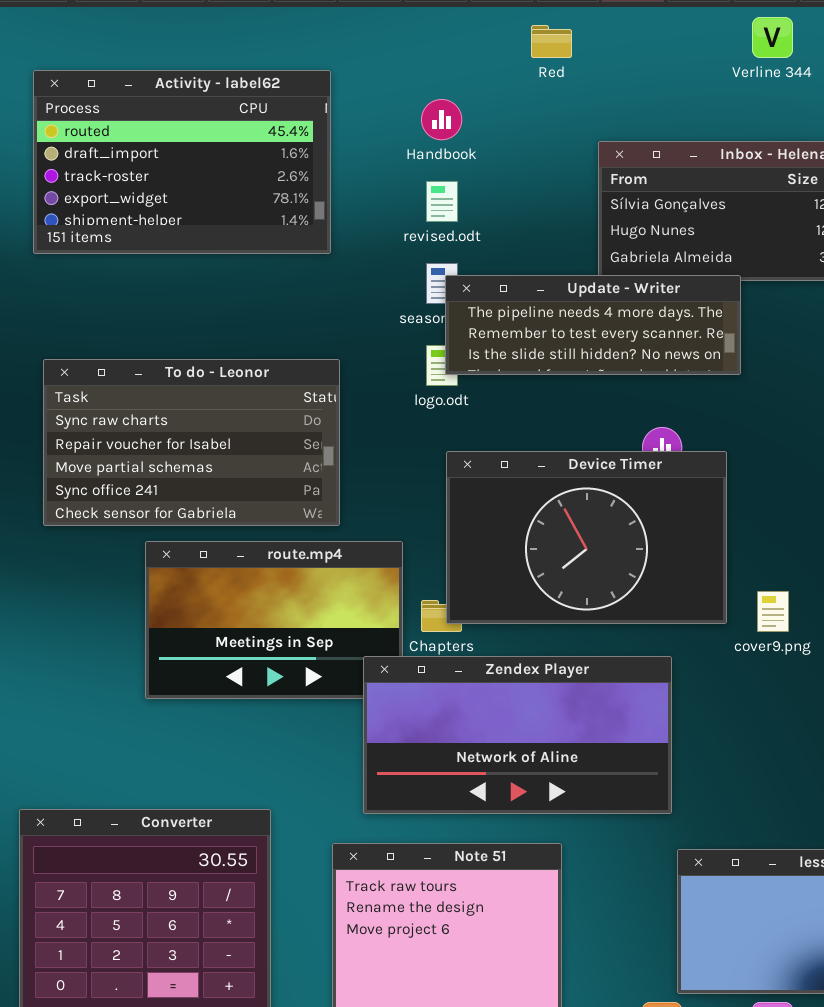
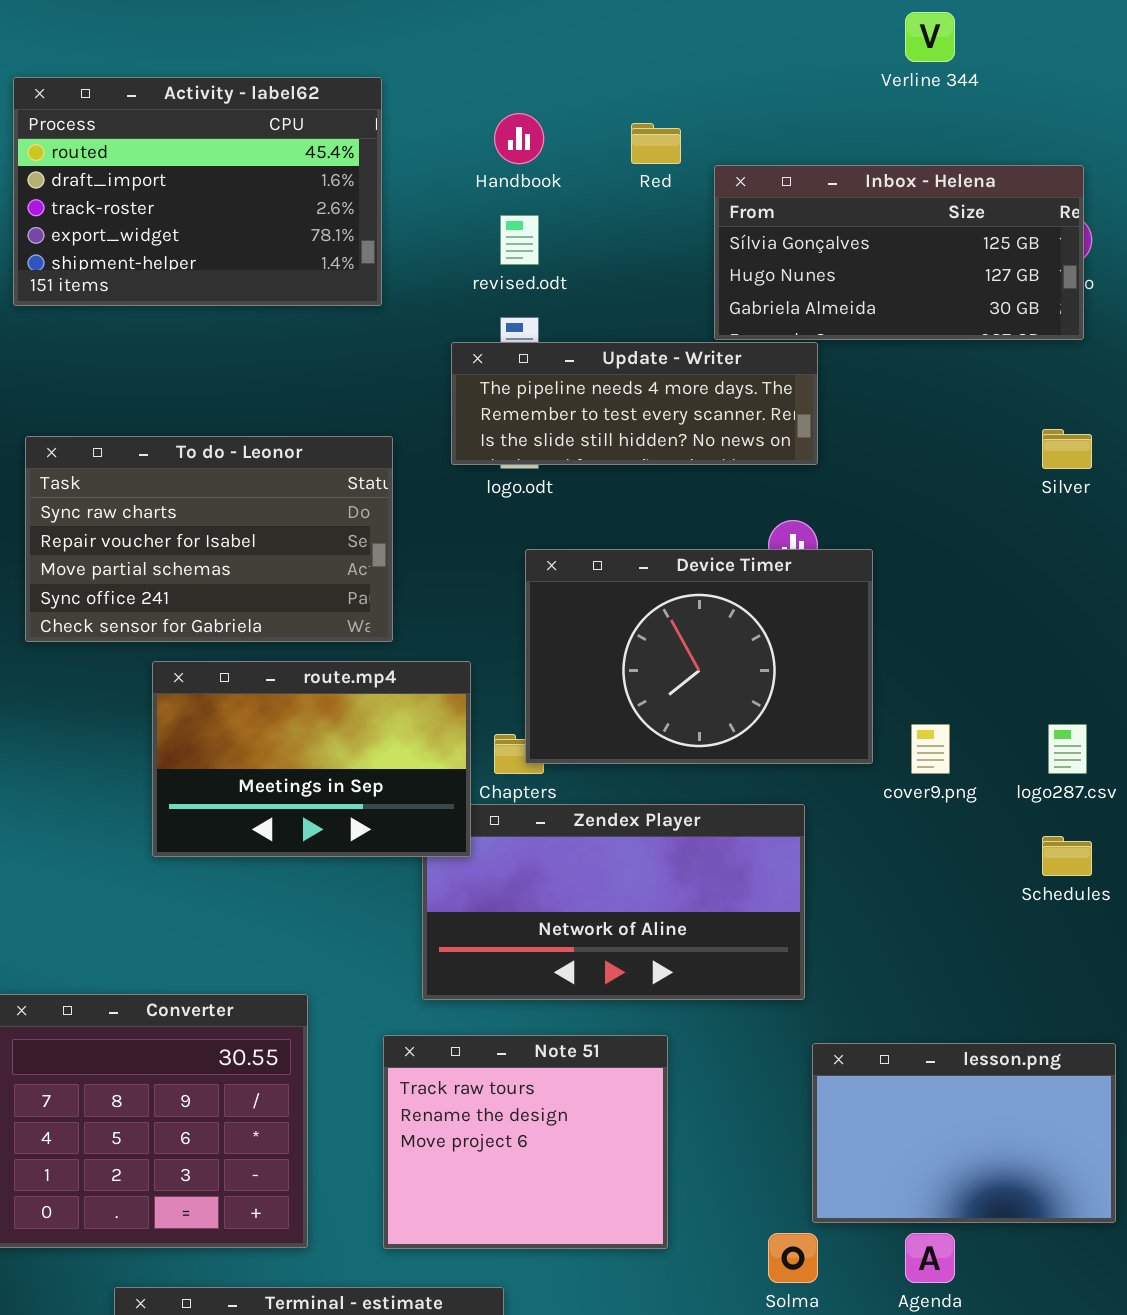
Red: [531,25,572,58] -> [631,123,681,164], moved
Update - Writer: [445,275,741,375] -> [451,342,818,465], moved
route.mp4: [145,541,403,699] -> [152,661,471,857], raised

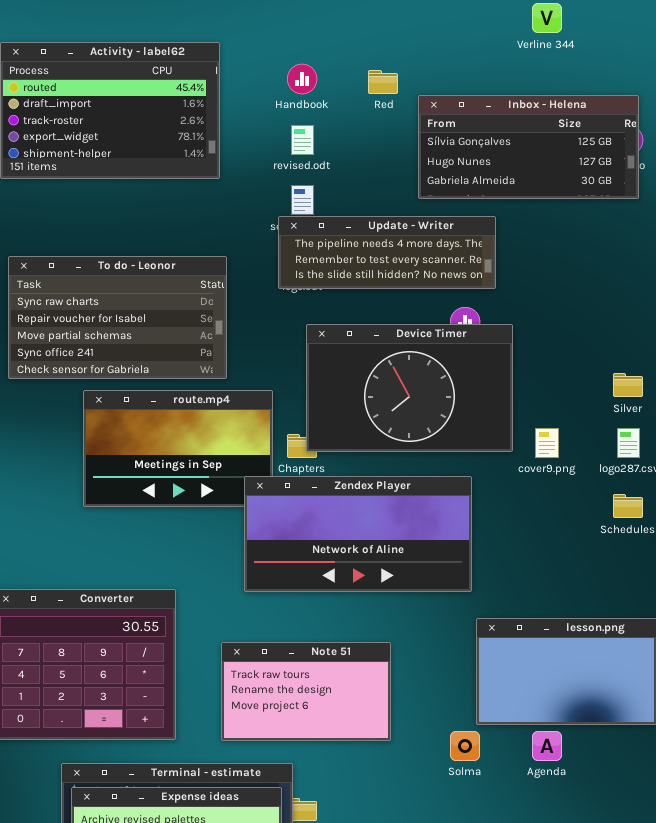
Update - Writer: [451,342,818,465] -> [278,216,496,289], moved
Silver: [1042,429,1092,469] -> [613,373,643,397], moved
Zendex Player: [422,804,805,1000] -> [244,476,472,592], raised
Note 51: [383,1035,668,1249] -> [221,642,391,741], resized

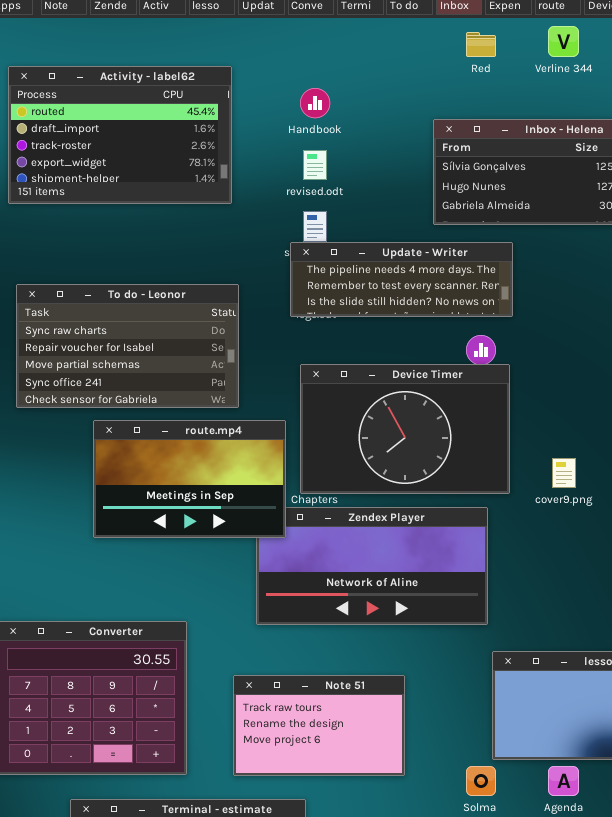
Red: [368,70,398,94] -> [466,32,496,57], moved
Device Timer: [306,324,513,452] -> [300,364,510,494], moved
route.mp4: [83,390,273,507] -> [93,420,286,538], raised

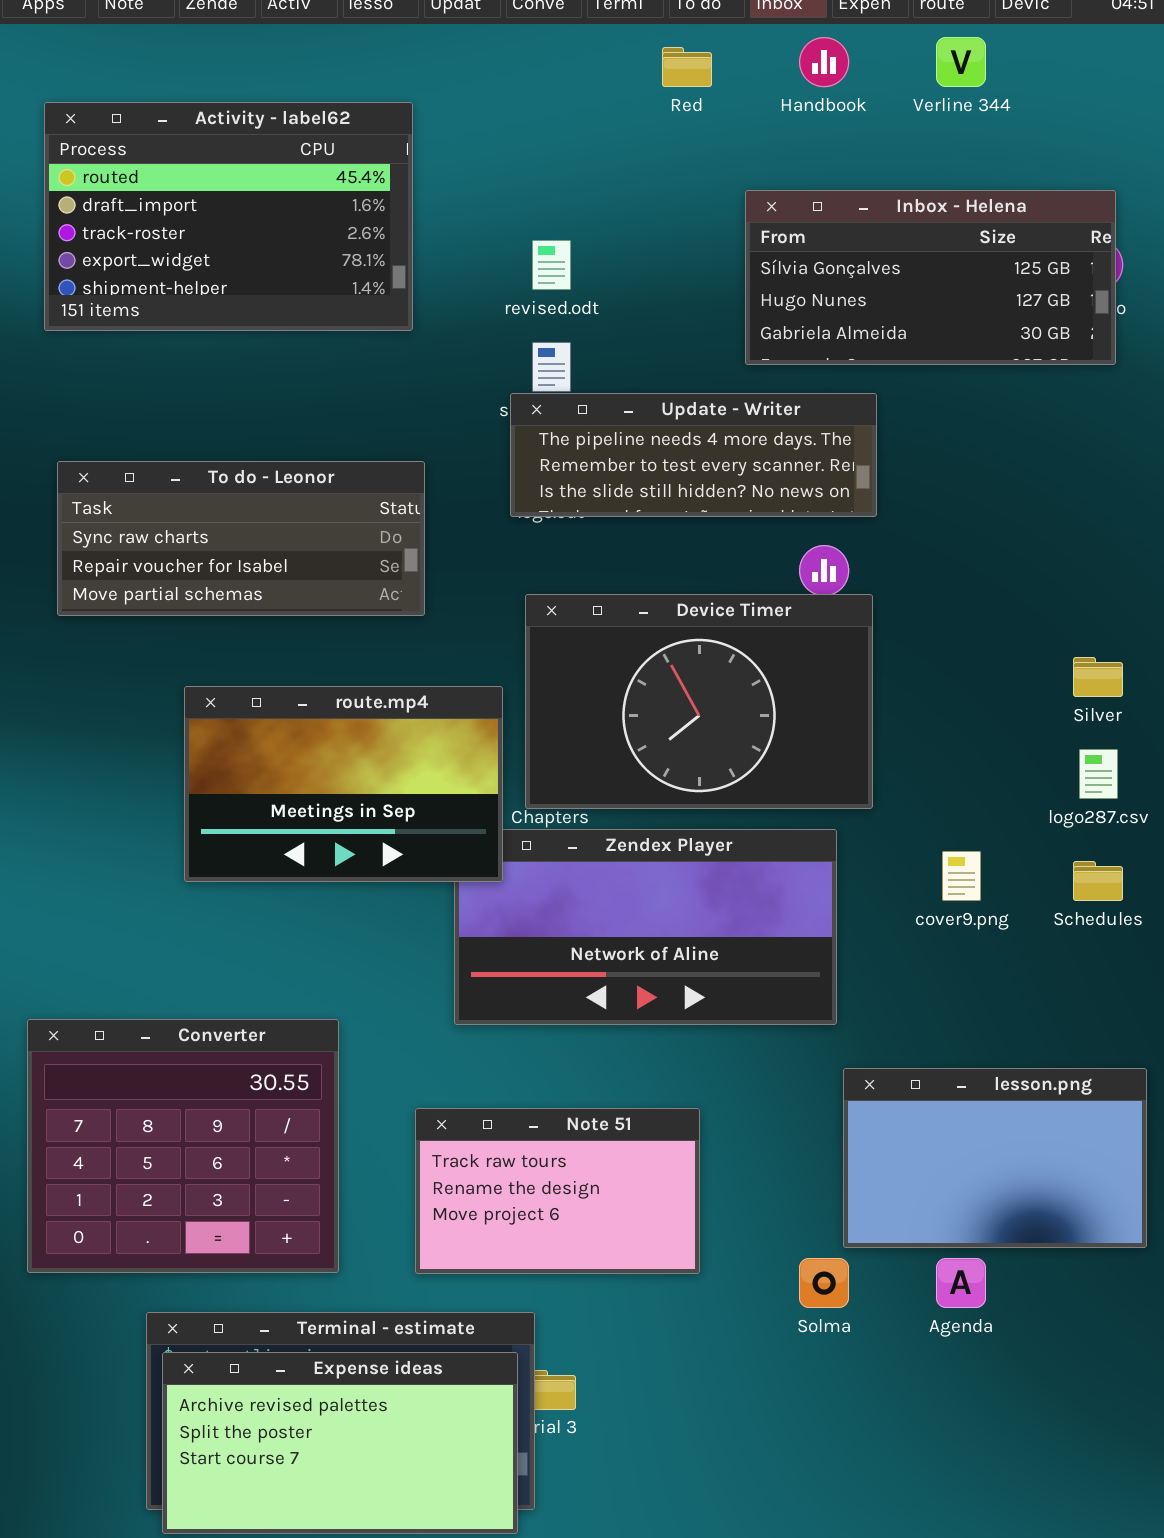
Red: [466,32,496,57] -> [662,47,712,87], moved
Handbook: [300,88,330,118] -> [799,37,849,87], moved
To do - Leonor: [16,284,239,408] -> [57,461,425,616], resized
cover9.png: [552,458,576,488] -> [942,851,981,901], moved

